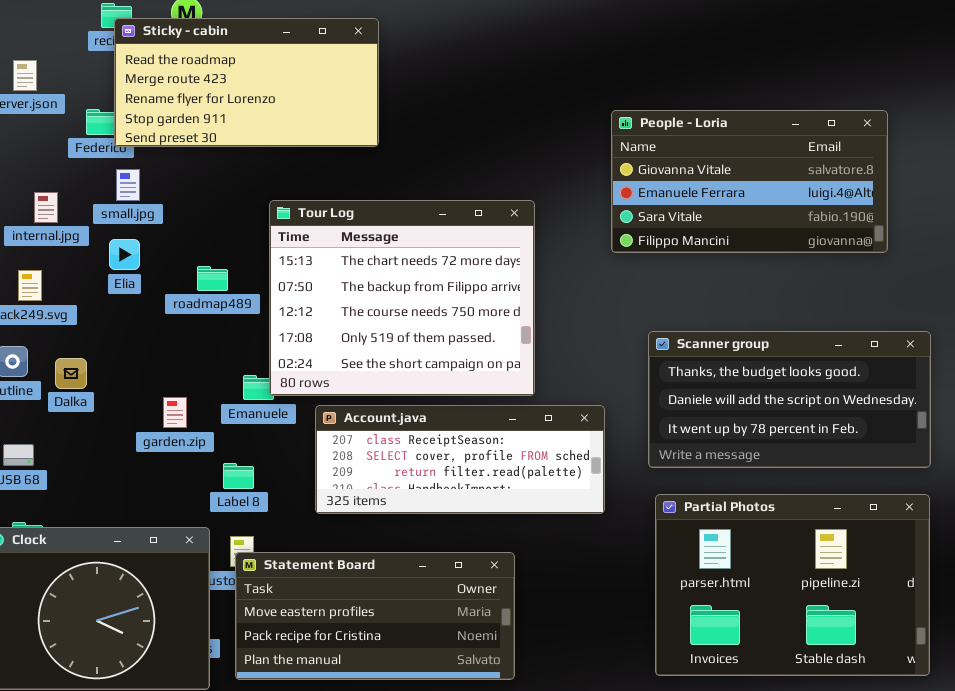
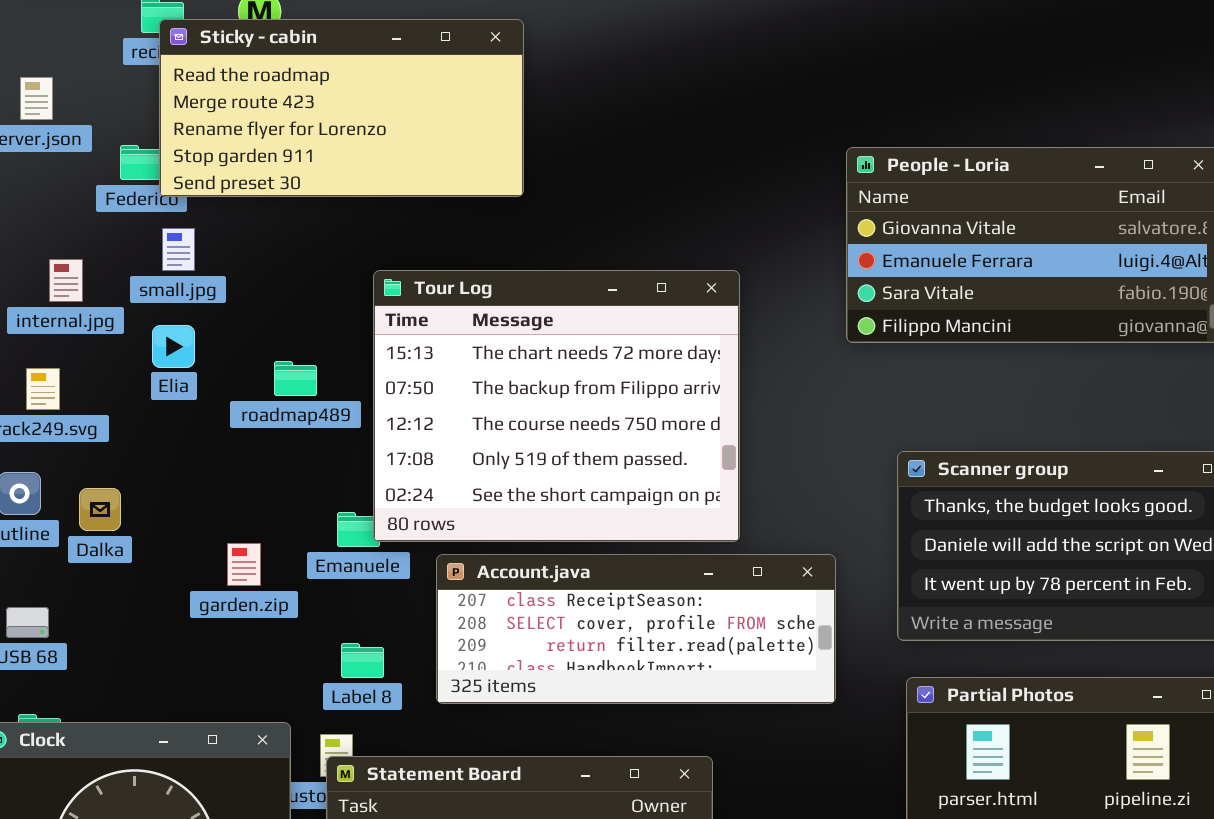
Label 8: [223,463,254,489] -> [341,643,384,678], moved

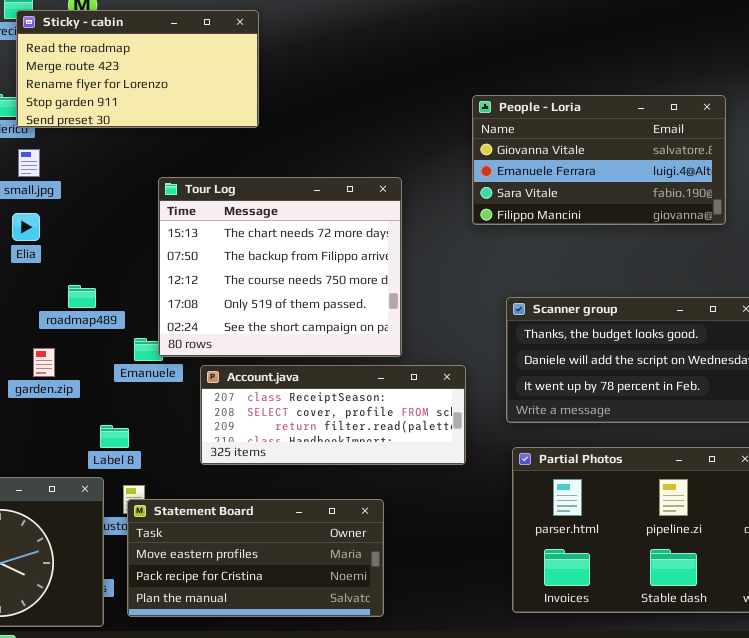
roadmap489: [274,361,317,396] -> [68,285,96,308], moved
garden.zip: [227,543,261,586] -> [33,348,55,377], moved
Label 8: [341,643,384,678] -> [100,425,129,448], moved

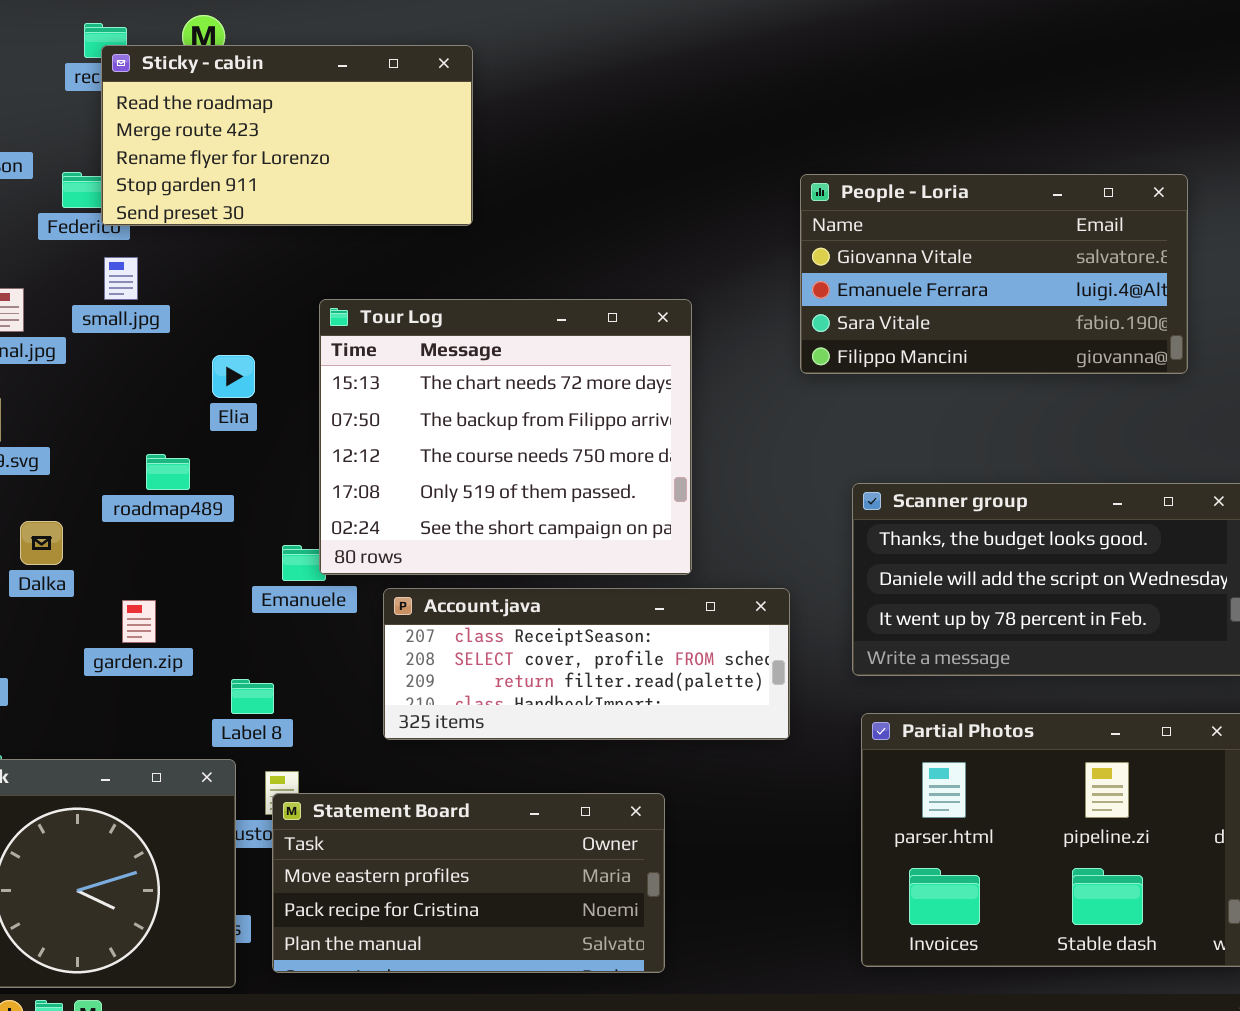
Elia: [12,213,40,241] -> [212,355,255,398], moved
roadmap489: [68,285,96,308] -> [146,454,190,490], moved
garden.zip: [33,348,55,377] -> [122,600,156,643], moved

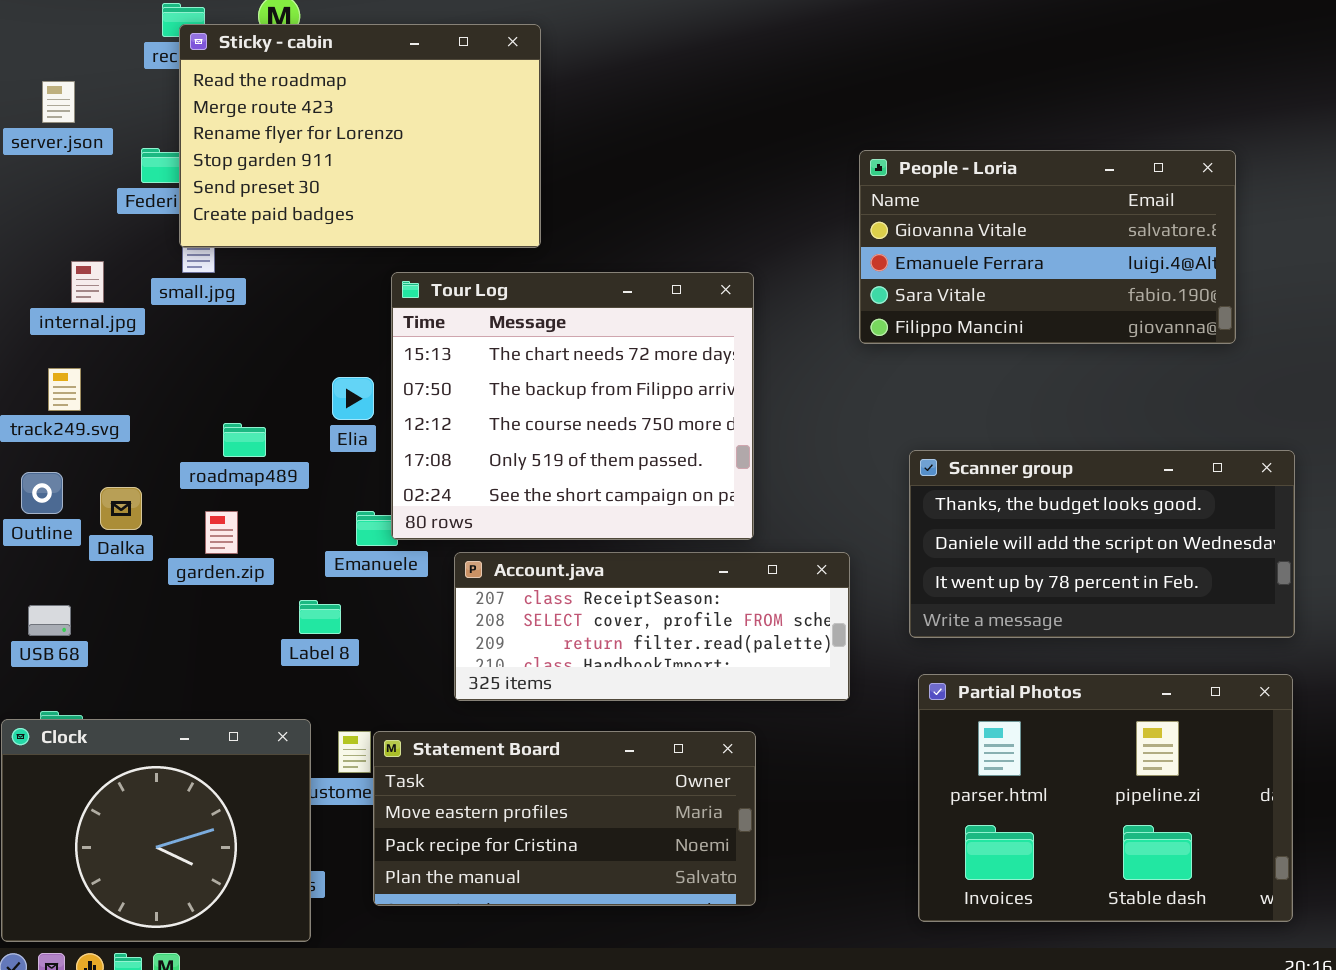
Sticky - cabin: [101,45,473,226] -> [179,24,541,248], resized
Elia: [212,355,255,398] -> [332,377,374,420], moved
garden.zip: [122,600,156,643] -> [205,511,238,554], moved
Label 8: [231,679,274,714] -> [299,600,341,634], moved
Statement Board: [272,793,665,973] -> [373,731,756,906], moved

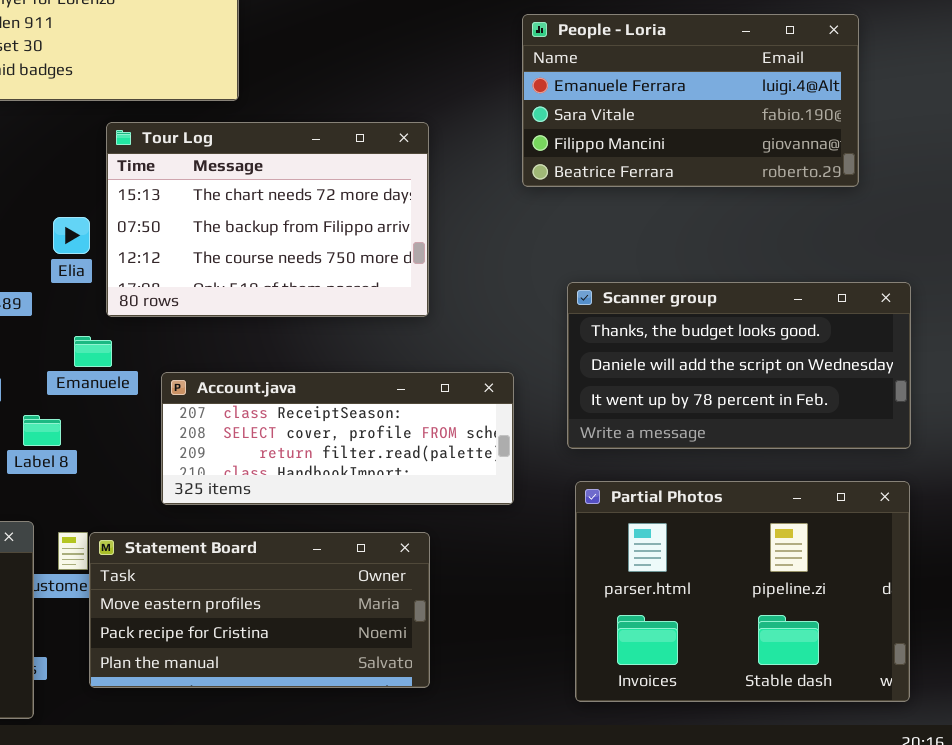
People - Loria: [859,150,1236,344] -> [522,14,859,187], scrolled down 1 row
Tour Log: [391,272,754,540] -> [106,122,429,317], resized

